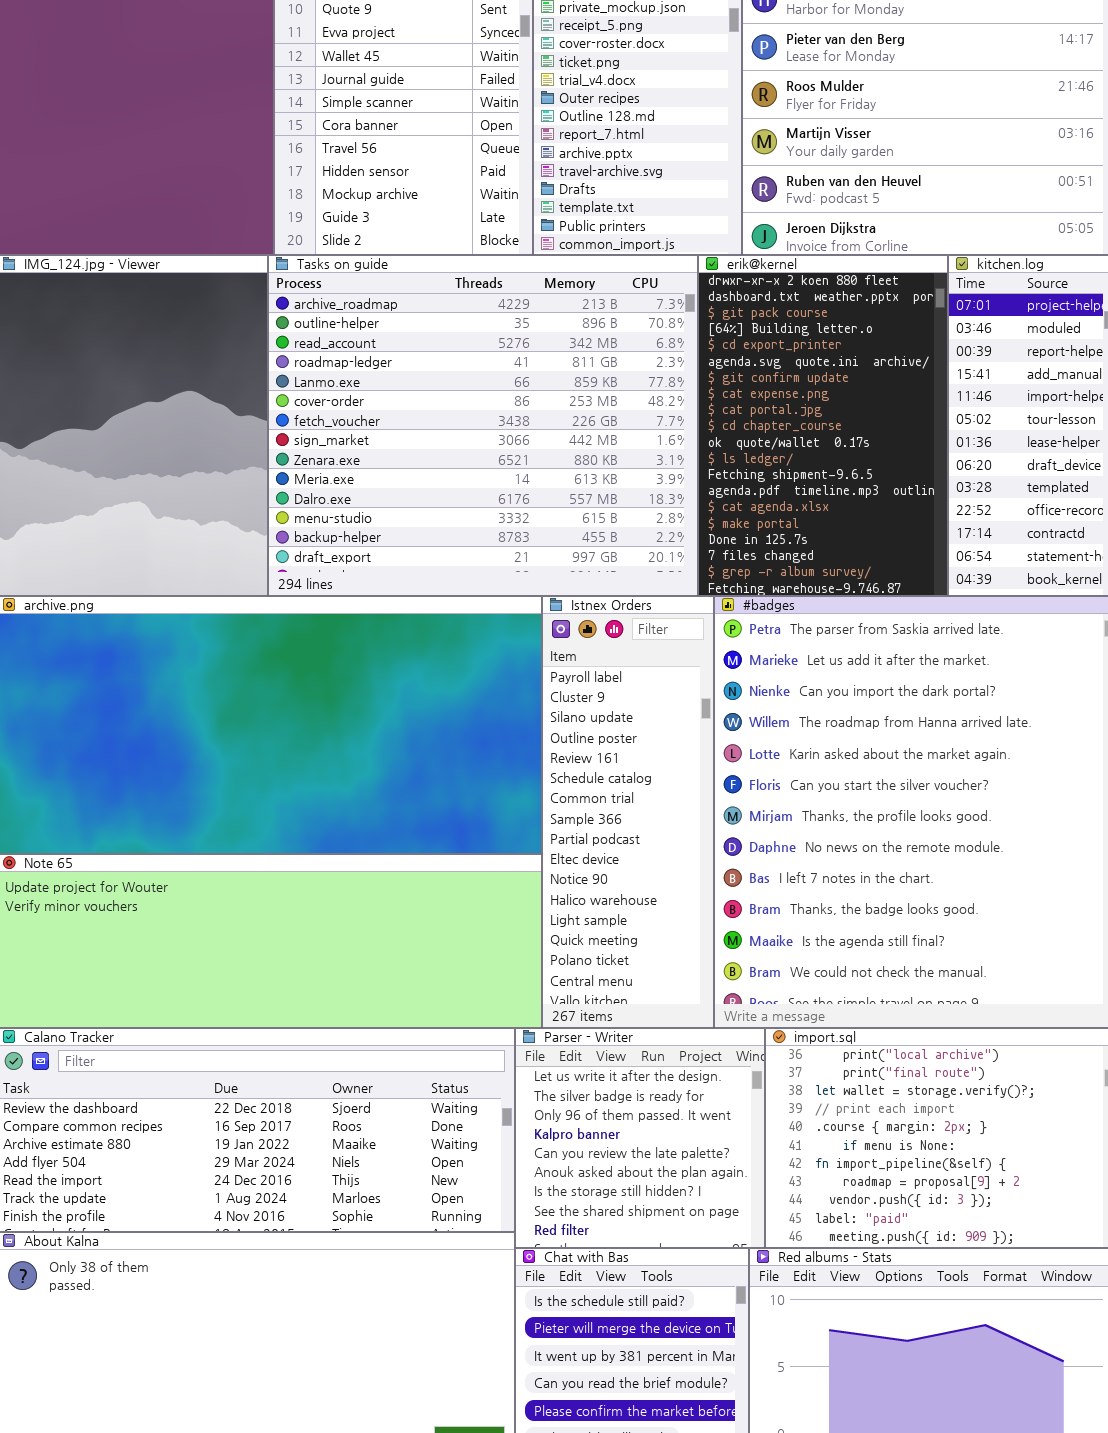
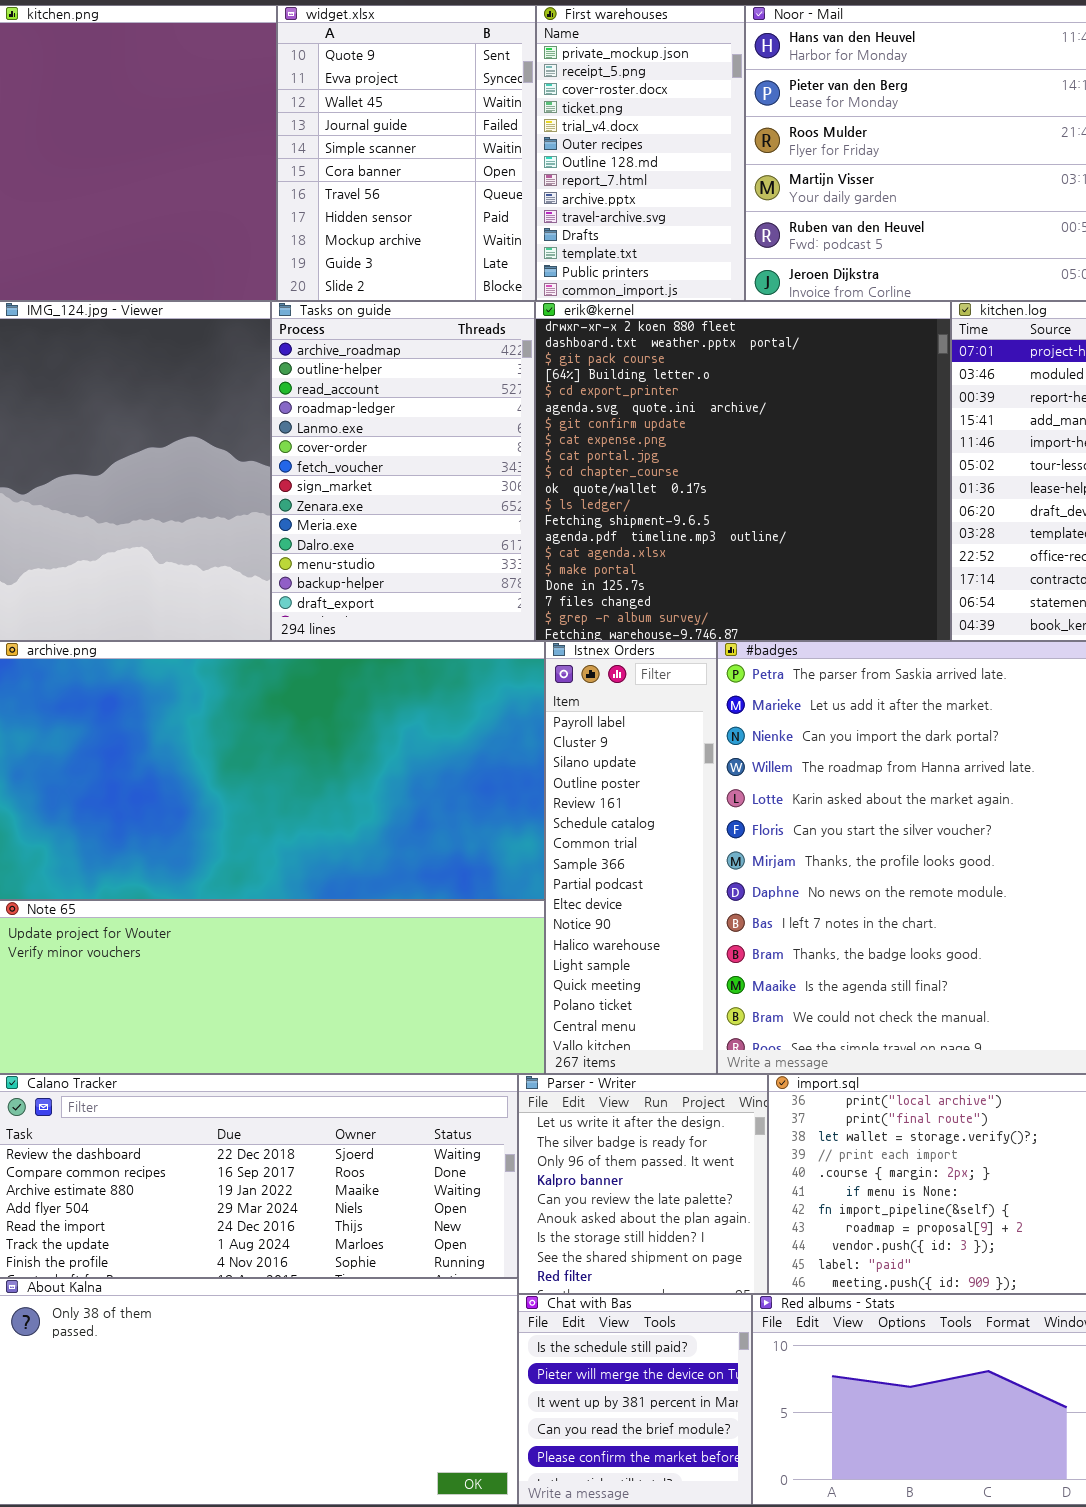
Tasks on guide: [268,255,698,596] -> [271,301,535,641], resized
erik@kernel: [698,255,948,596] -> [535,301,951,641], resized

